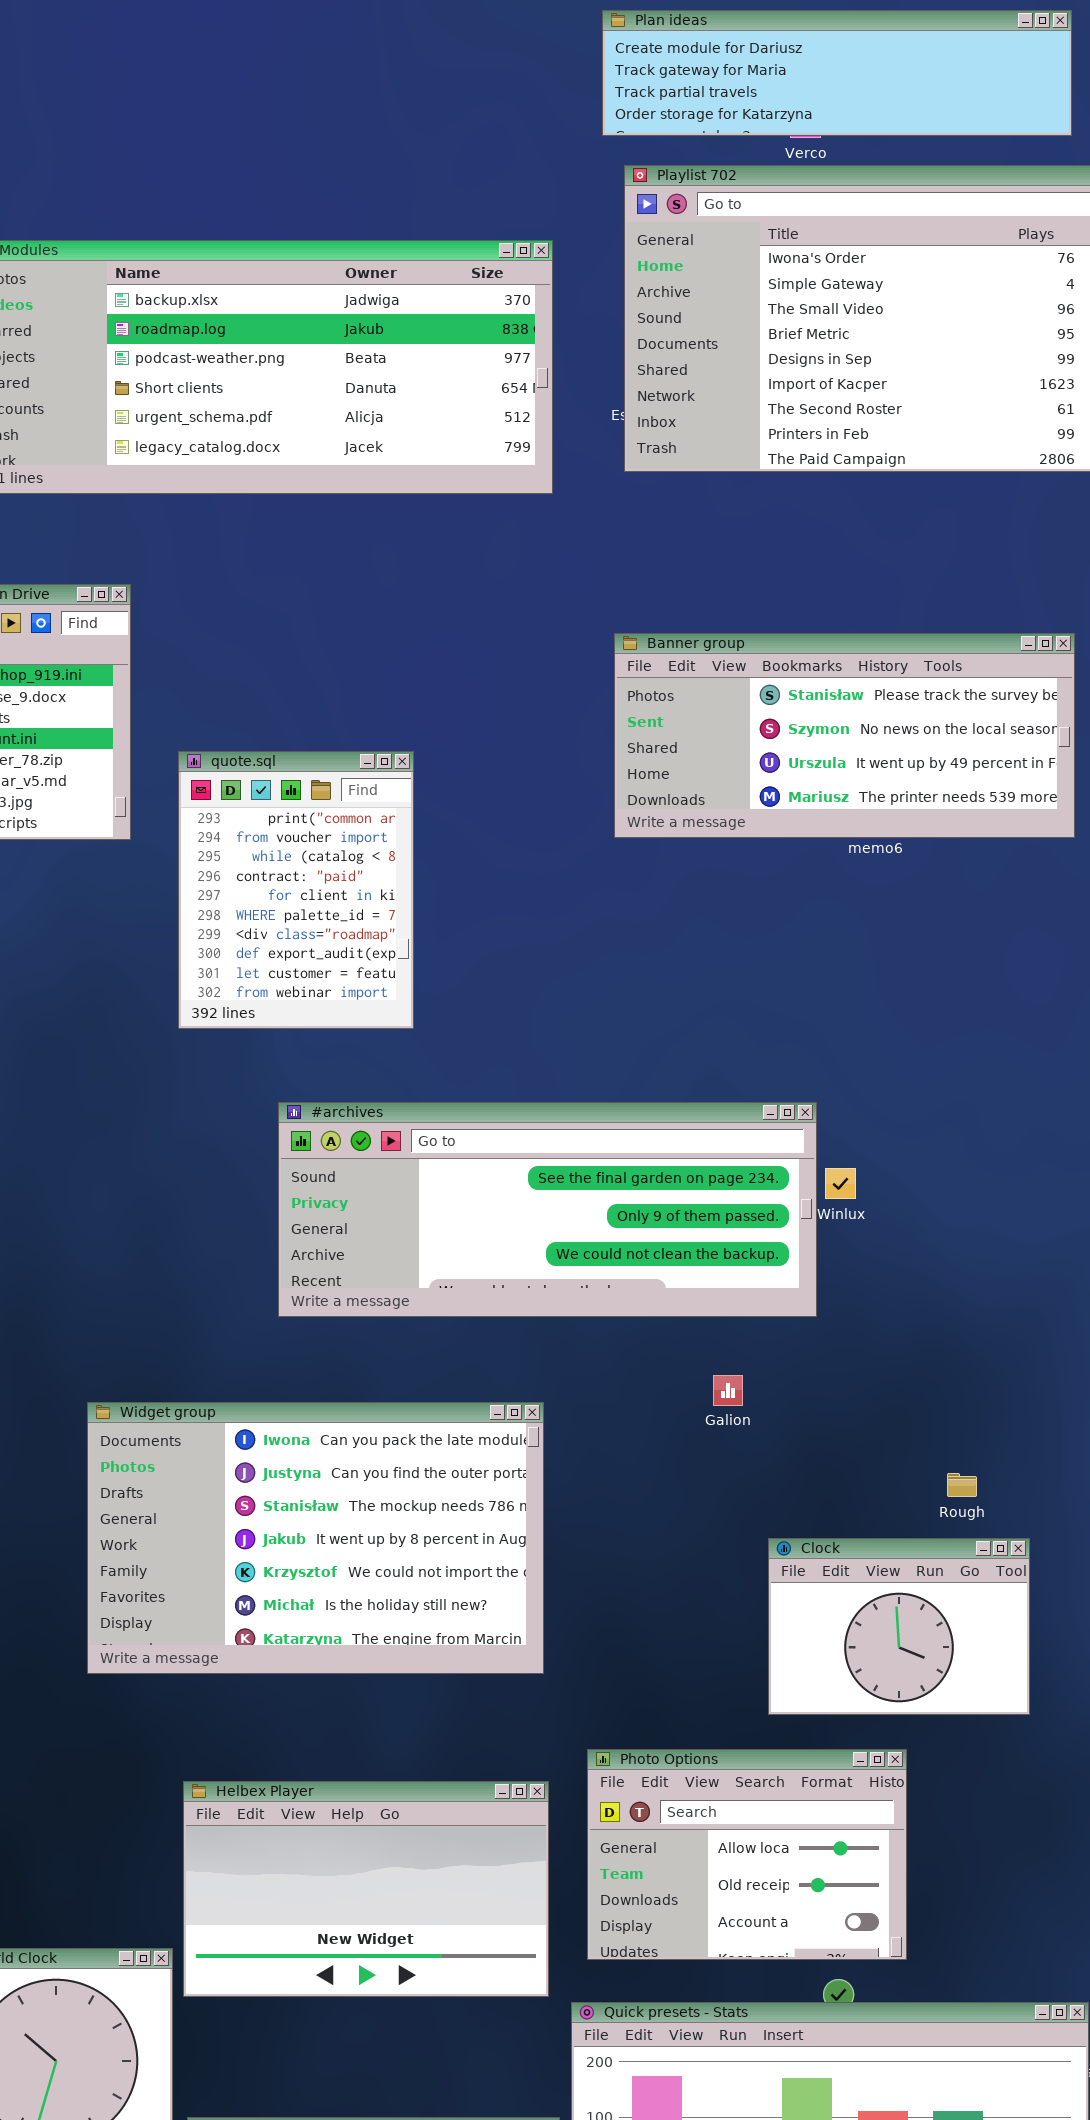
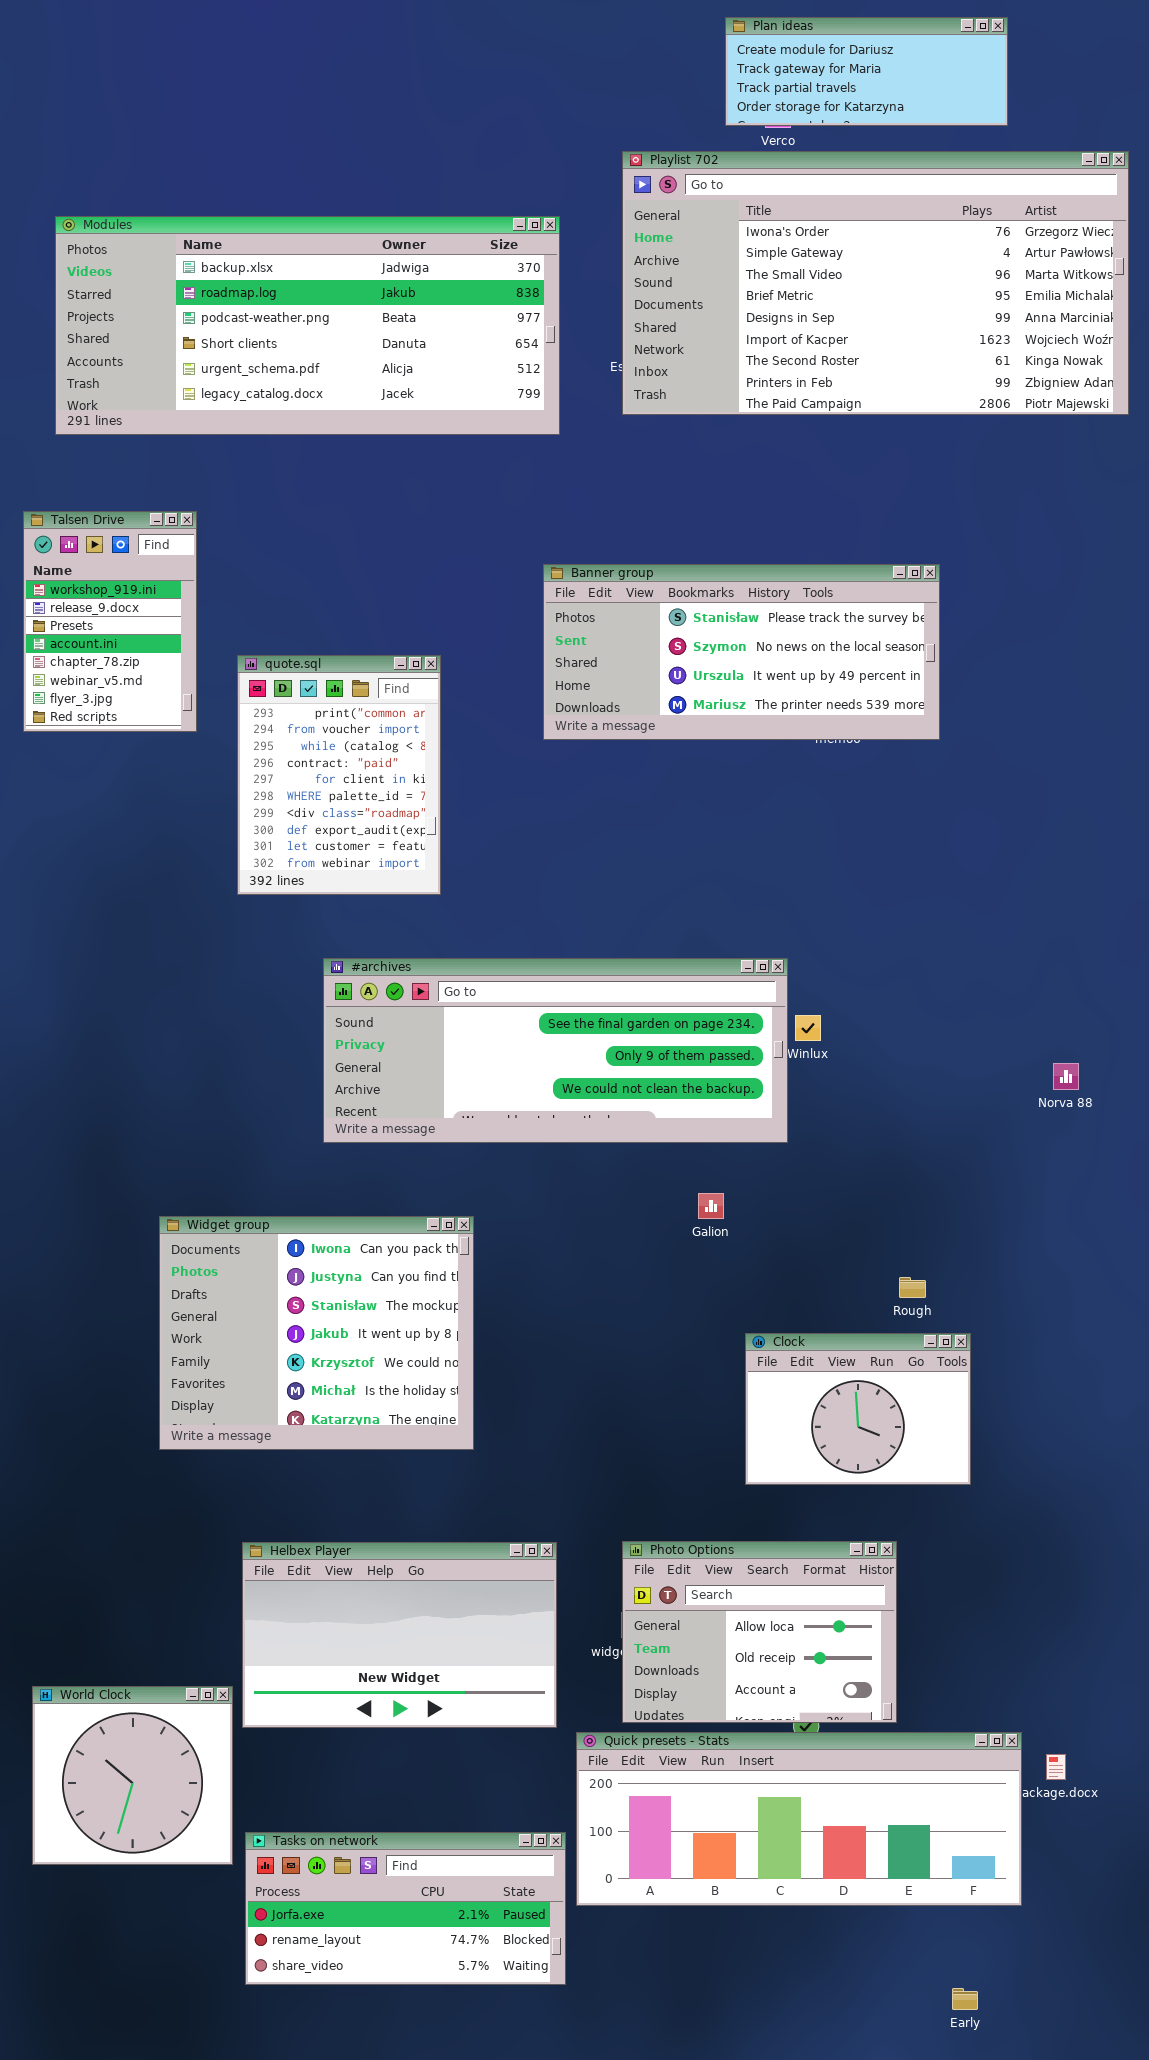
Plan ideas: [602,10,1072,136] -> [725,17,1008,126], resized
Banner group: [614,633,1075,838] -> [543,564,940,740], moved
Widget group: [87,1402,544,1674] -> [159,1216,474,1450], resized
Photo Options: [587,1749,907,1960] -> [622,1541,897,1723], moved

